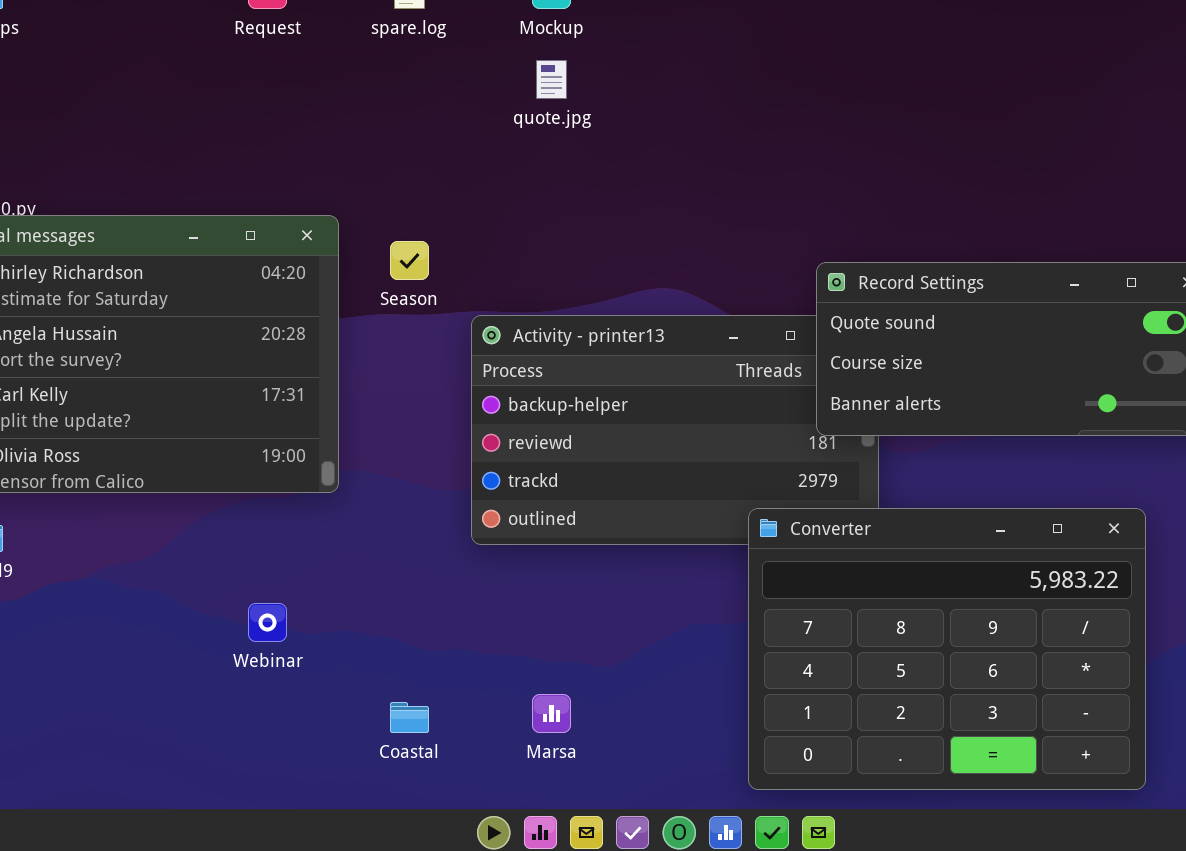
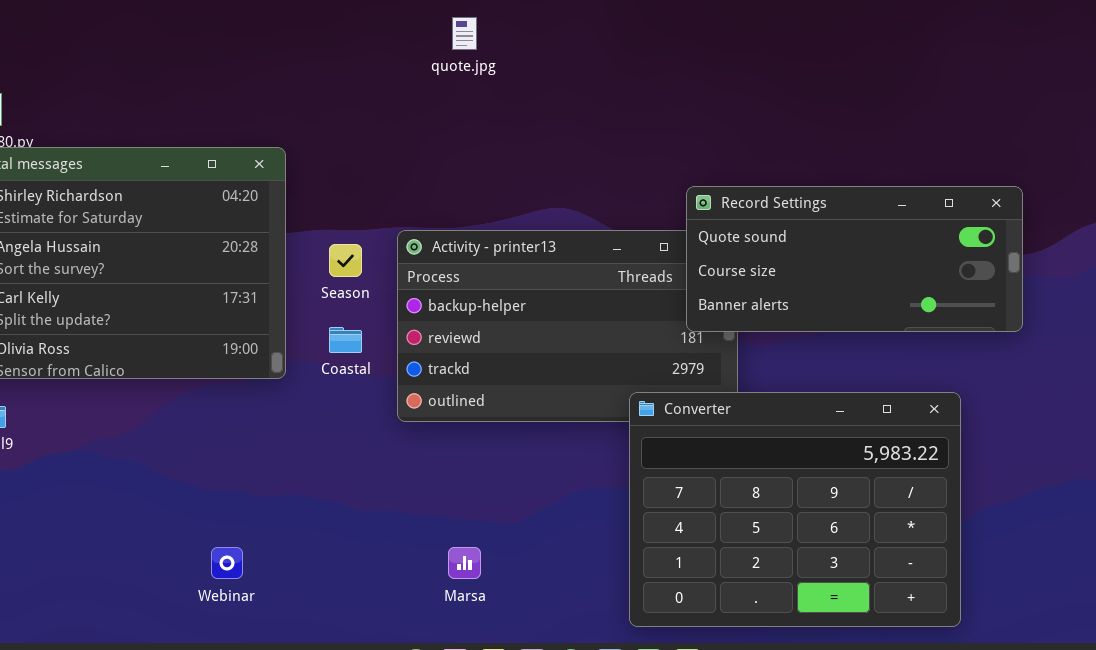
Season: [390,241,429,280] -> [329,244,362,277], moved
Webinar: [248,603,287,642] -> [211,547,243,579], moved
Coastal: [390,702,429,733] -> [329,327,362,353], moved

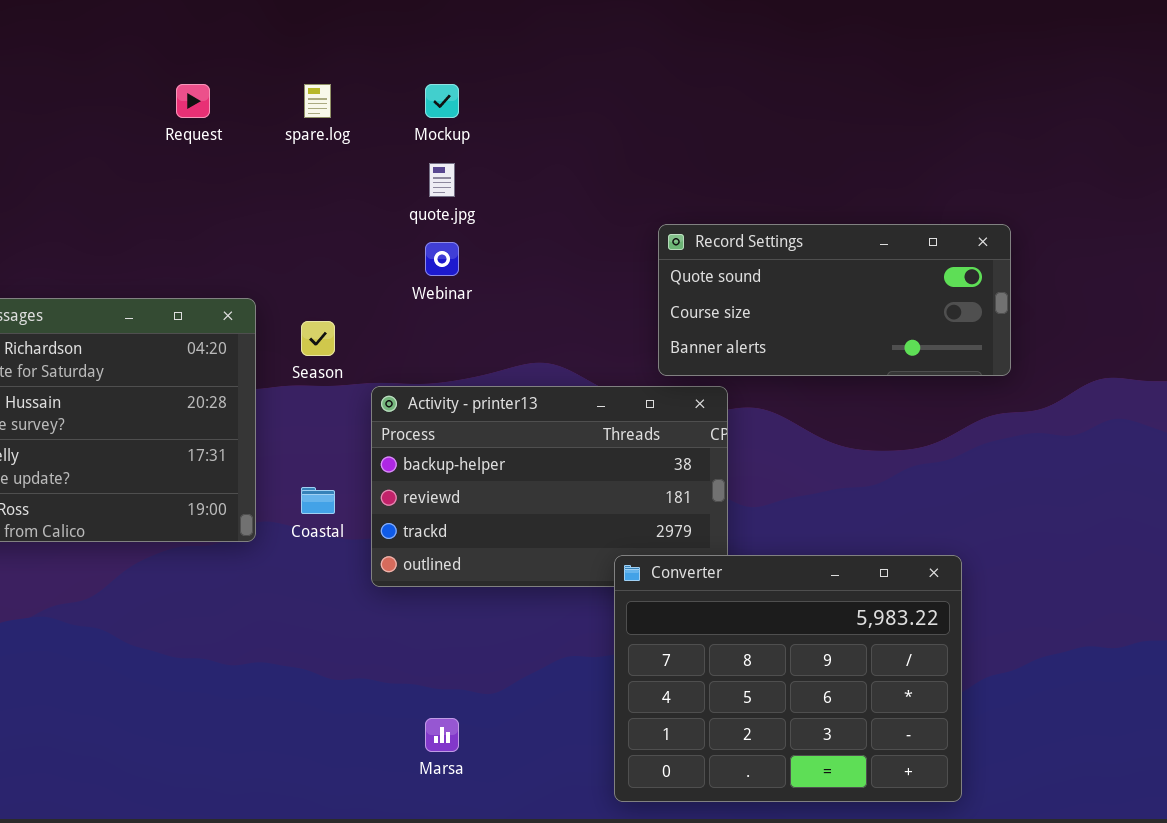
Record Settings: [686,186,1023,332] -> [658,224,1011,376], moved
Season: [329,244,362,277] -> [301,321,335,356], moved
Webinar: [211,547,243,579] -> [425,242,459,276], moved

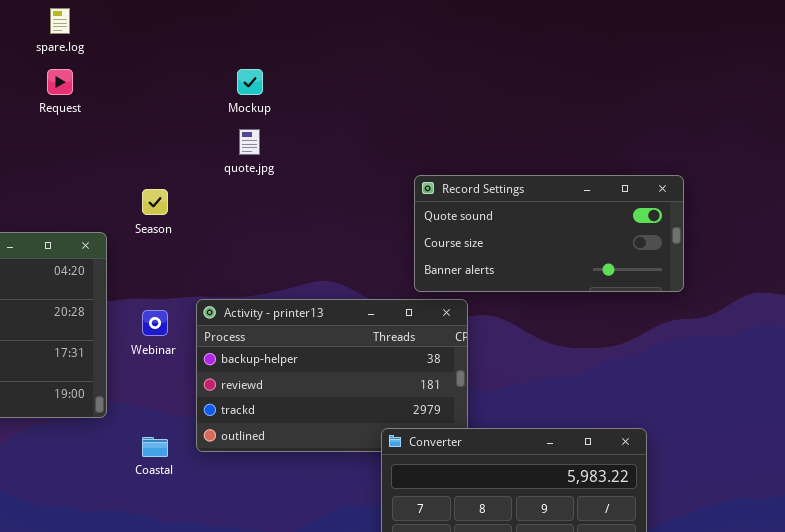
spare.log: [304,84,331,118] -> [50,8,70,34], moved
Webinar: [425,242,459,276] -> [142,310,168,336], moved
Season: [301,321,335,356] -> [142,189,168,215], moved
Coastal: [301,487,335,514] -> [142,437,168,457], moved

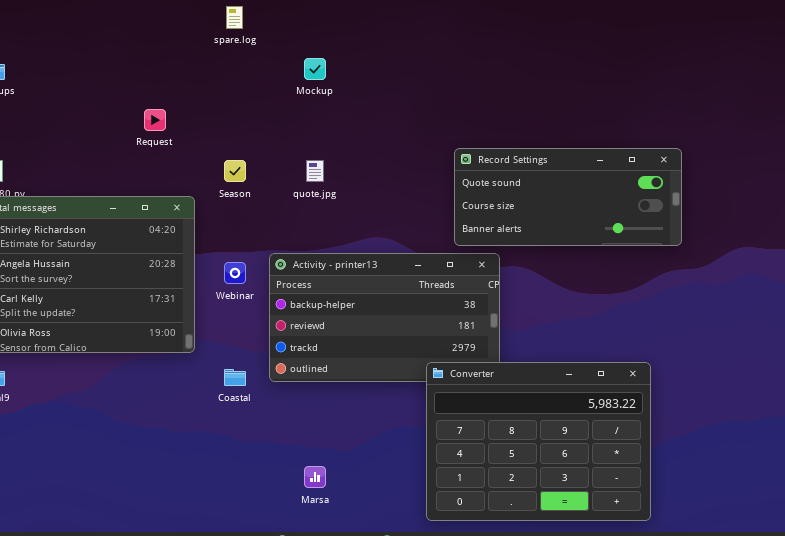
spare.log: [50,8,70,34] -> [226,6,243,29], moved
Request: [47,69,73,95] -> [144,109,166,131], moved
quote.jpg: [239,129,260,155] -> [306,160,324,182], moved

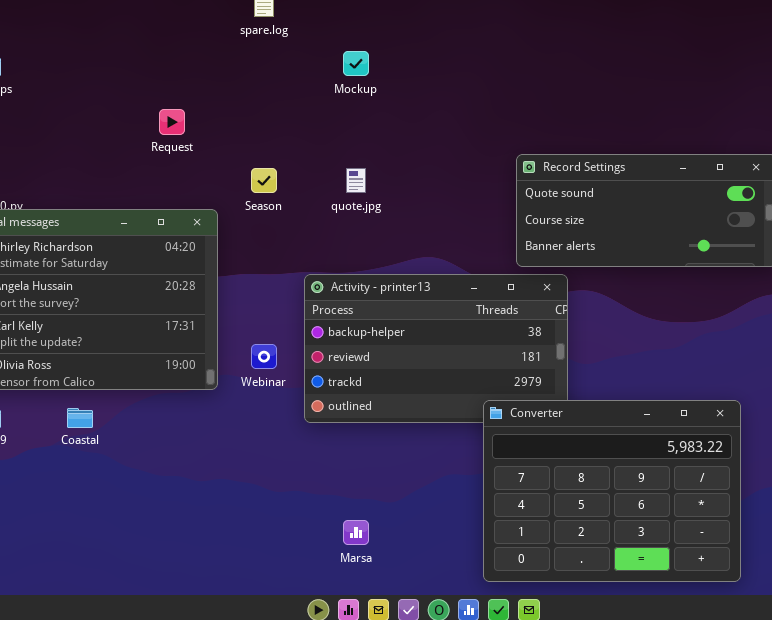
Webinar: [224,262,246,284] -> [251,344,277,369], moved
Coastal: [224,369,246,386] -> [67,408,93,428], moved

